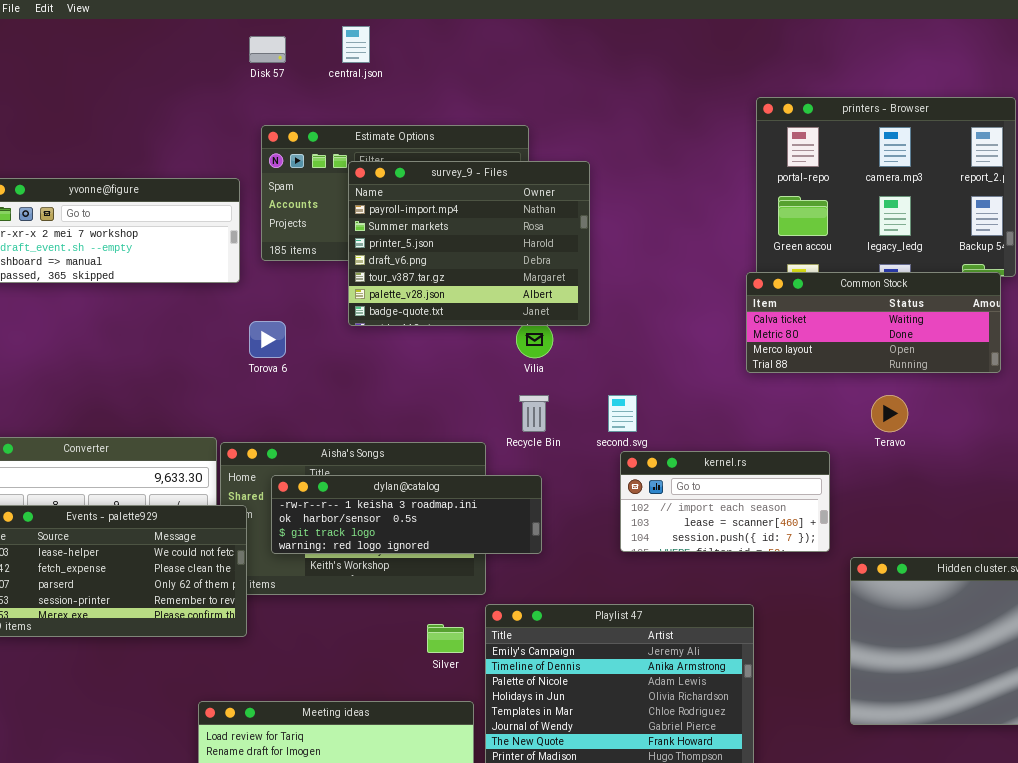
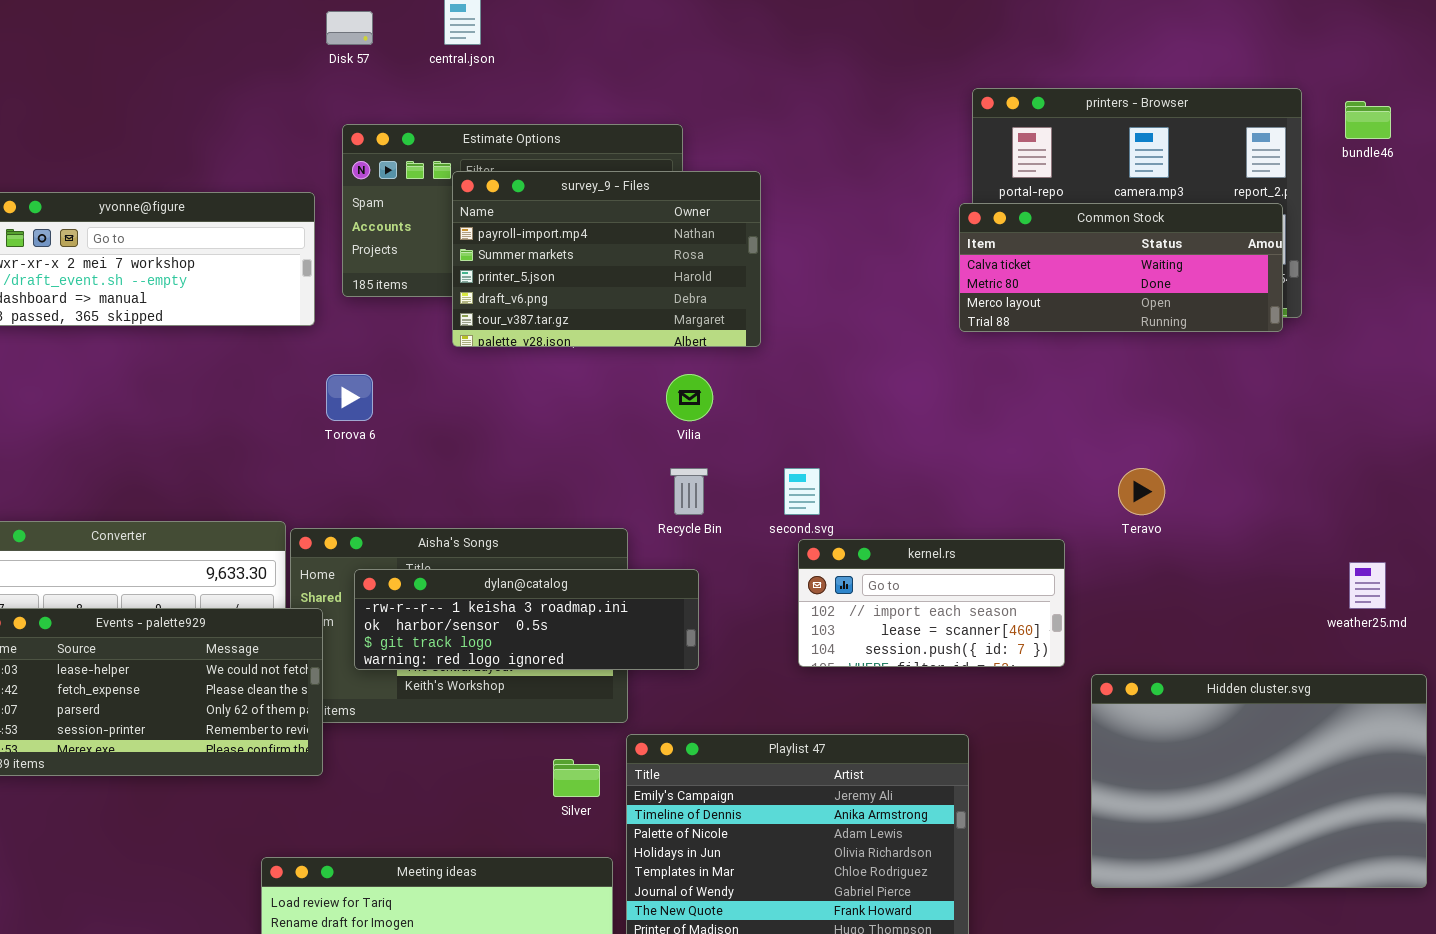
survey_9 - Files: [348,161,590,326] -> [452,171,761,347], resized
Common Stock: [746,272,1001,373] -> [959,203,1283,332], moved

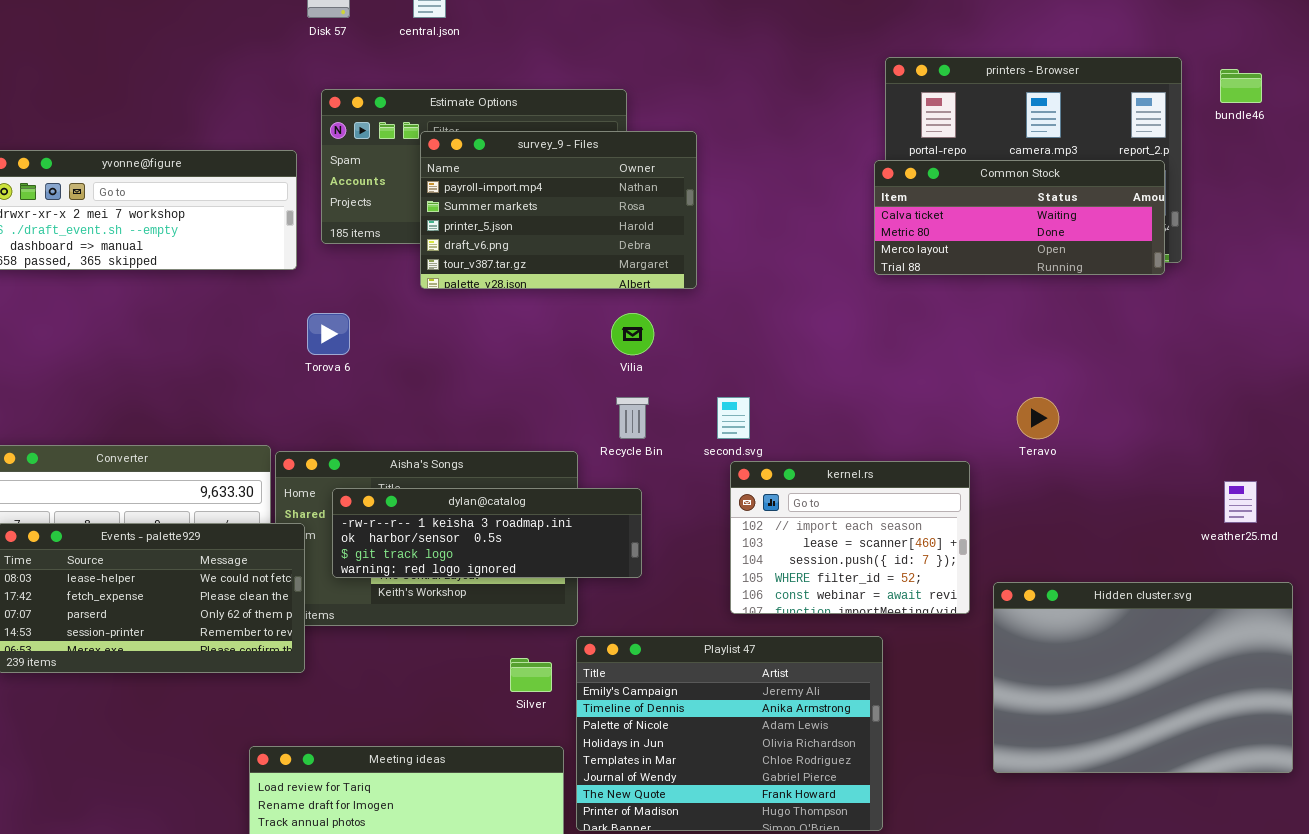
kernel.rs: [798,539,1065,667] -> [730,461,970,614], resized

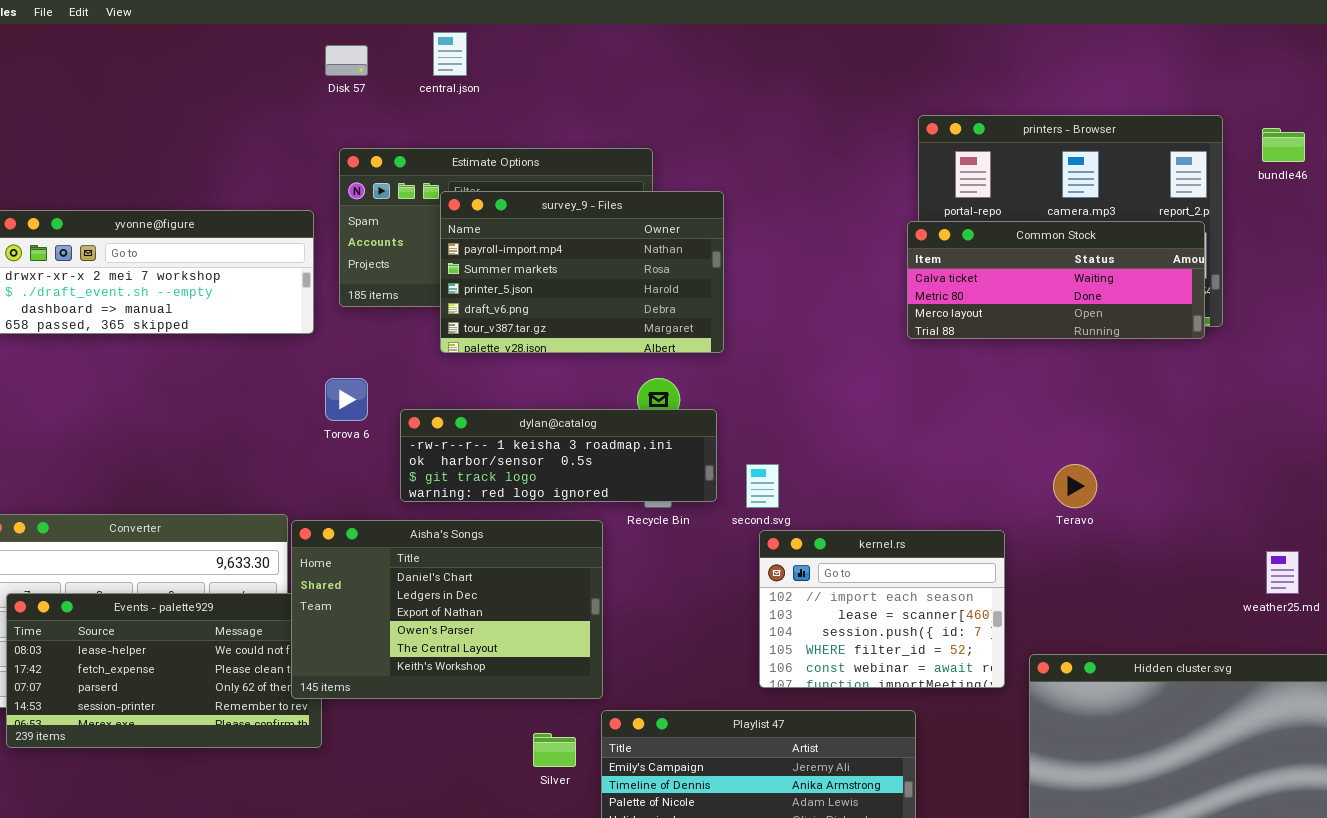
Aisha's Songs: [275,451,578,626] -> [291,520,603,699], raised
dylan@catalog: [332,488,642,578] -> [400,409,717,502], moved

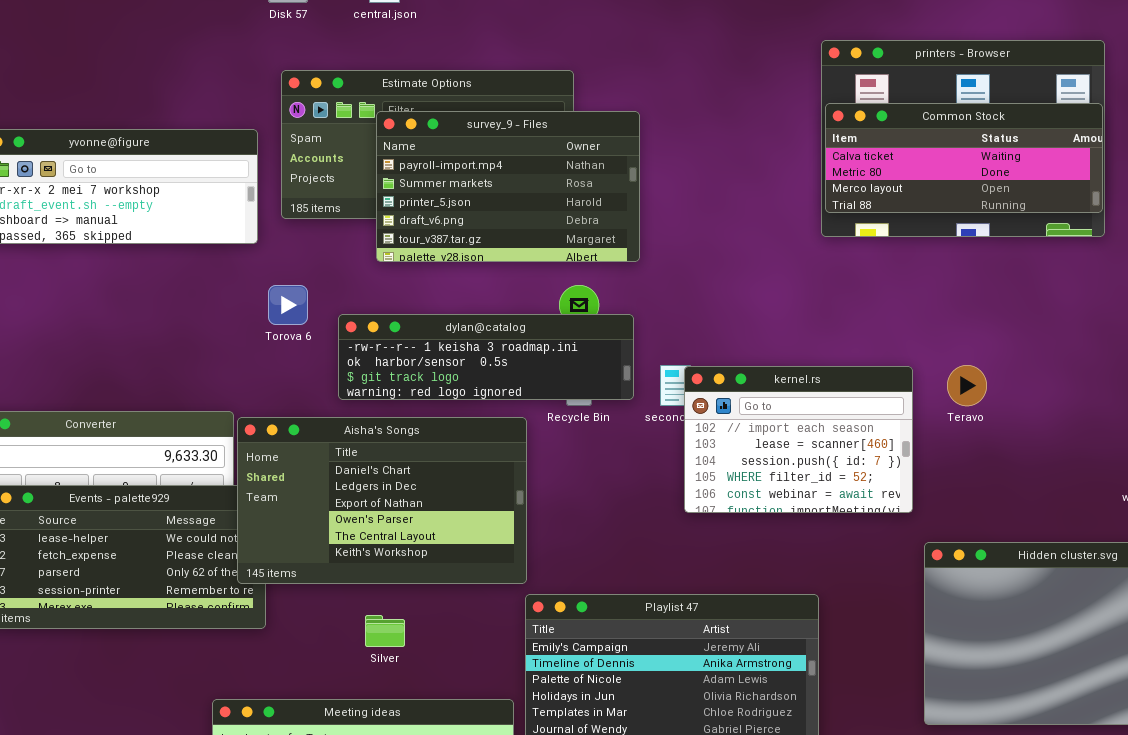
Common Stock: [907,221,1205,339] -> [825,103,1103,213], moved
kernel.rs: [759,530,1005,688] -> [684,366,913,513], moved
Silver: [533,733,576,767] -> [365,615,405,647], moved

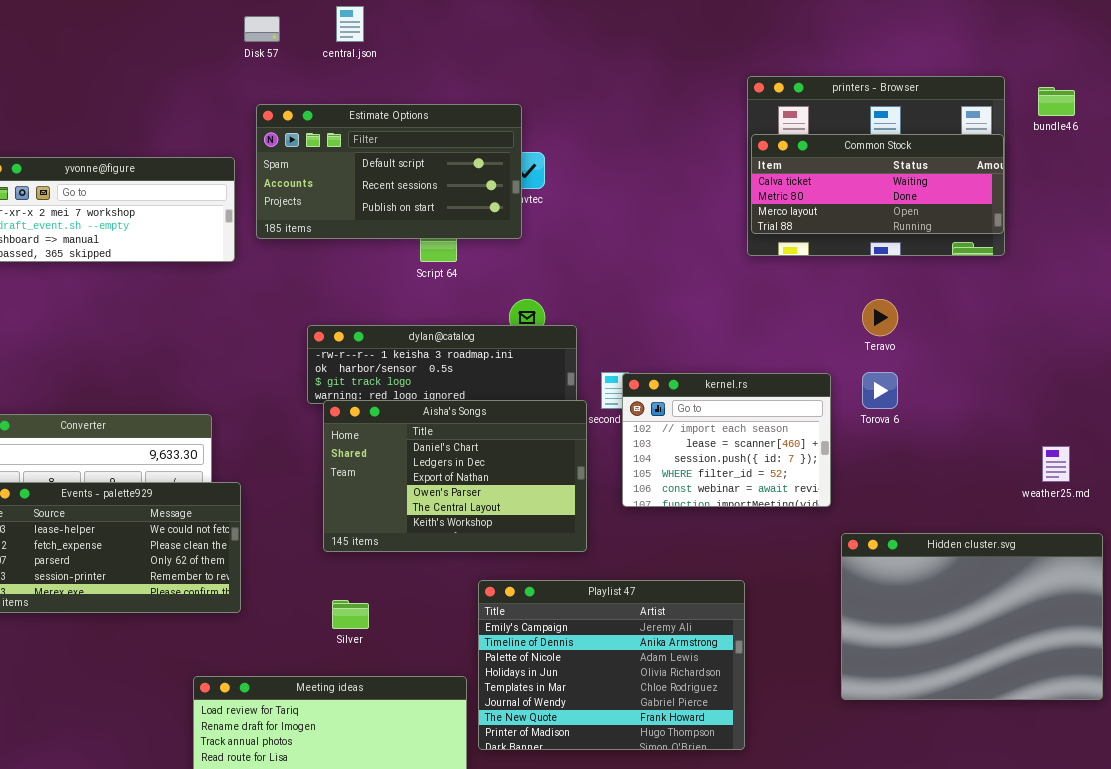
survey_9 - Files: [376,111,640,262] -> none, closed
Torova 6: [268,285,308,325] -> [862,372,898,409], moved
Teravo: [947,365,987,406] -> [862,299,898,336], moved
Aisha's Songs: [237,417,527,584] -> [323,400,587,552], moved

